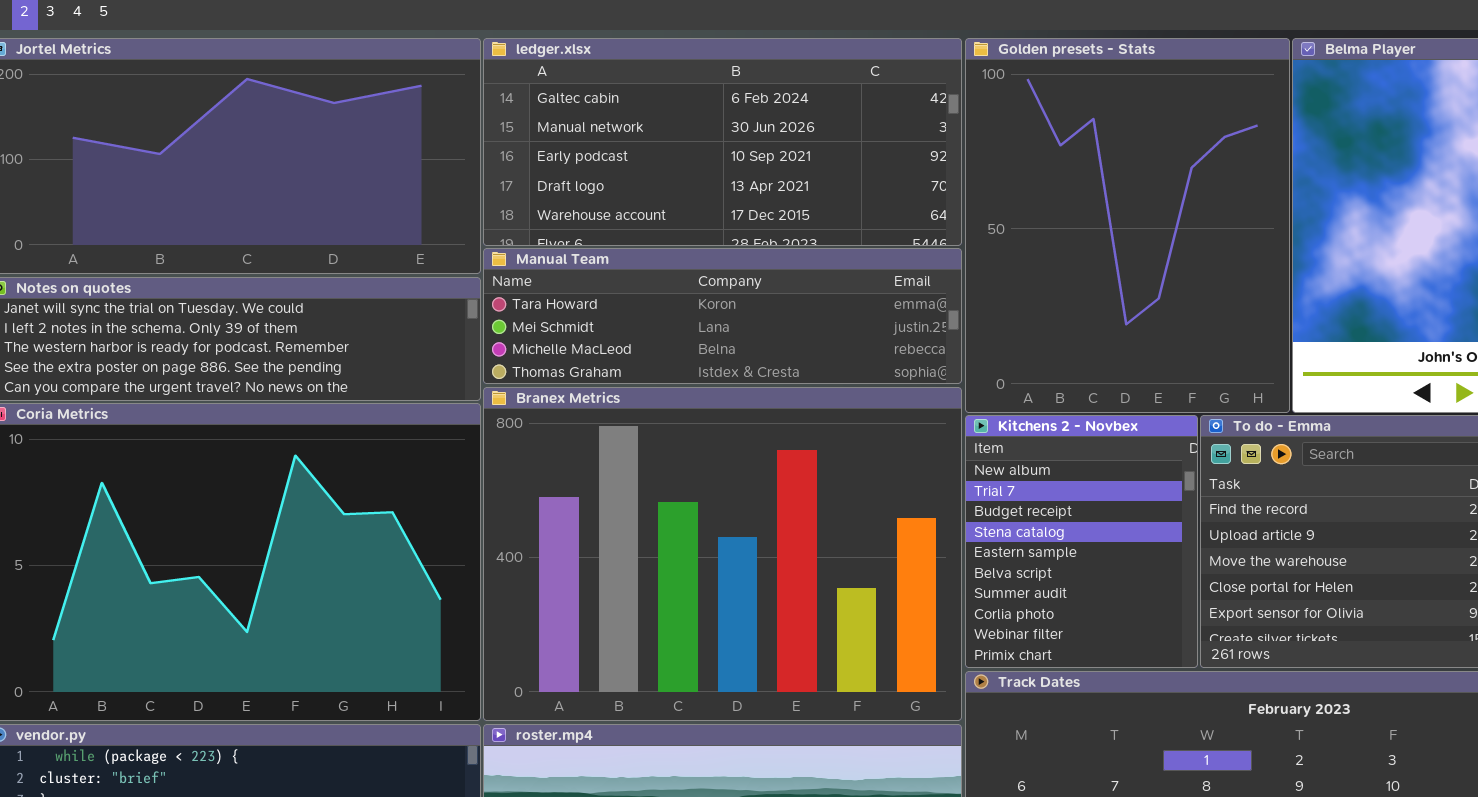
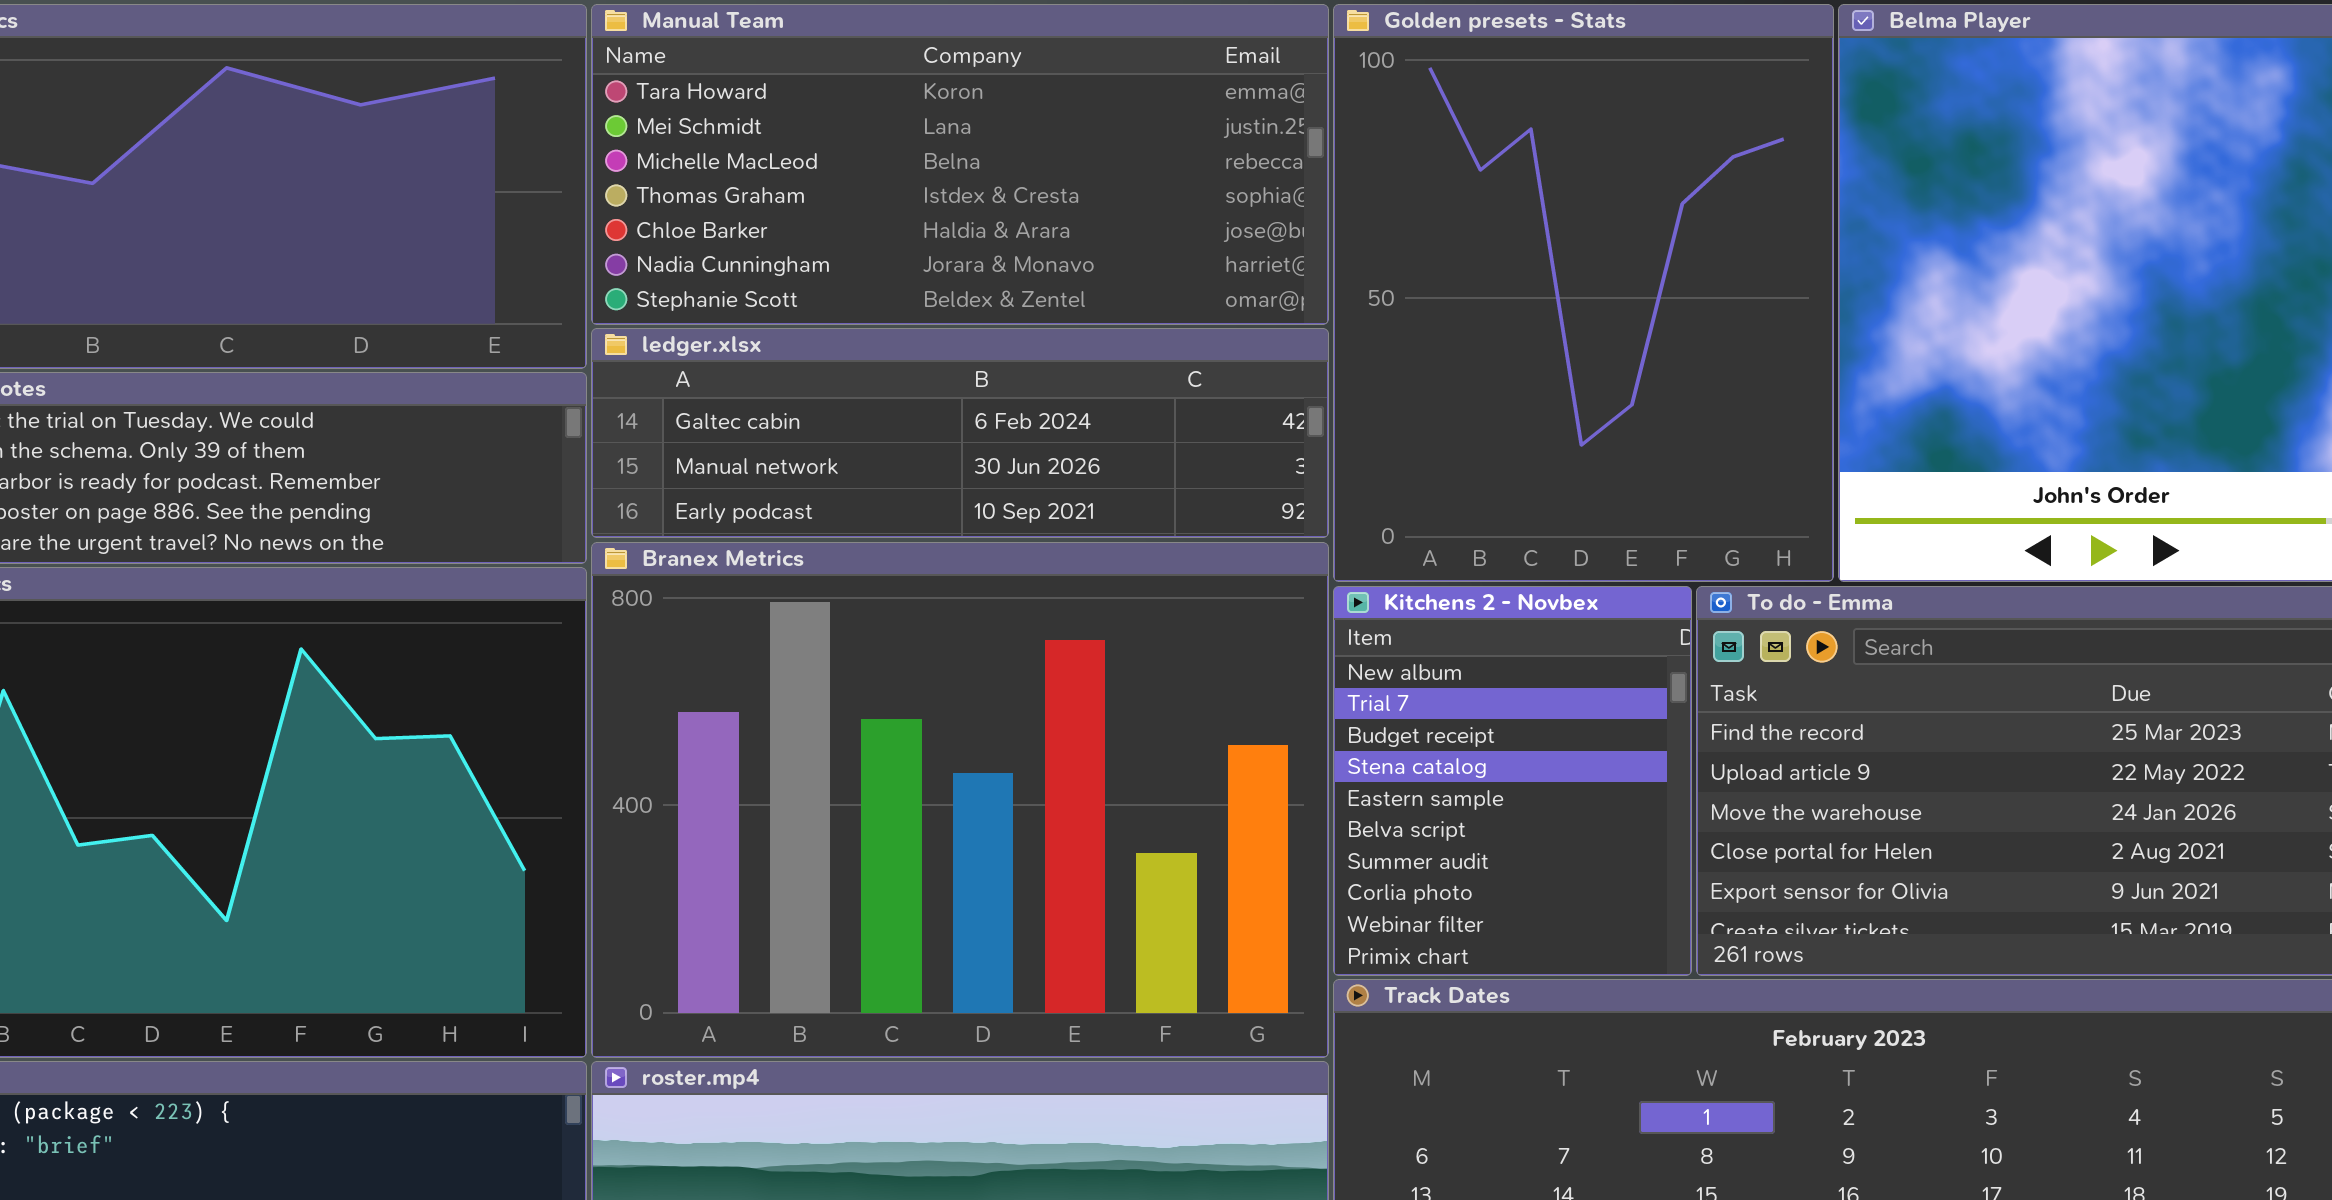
ledger.xlsx: [483,38,962,246] -> [591,328,1329,538], moved, resized
Manual Team: [483,248,962,384] -> [591,4,1329,325], moved, resized

